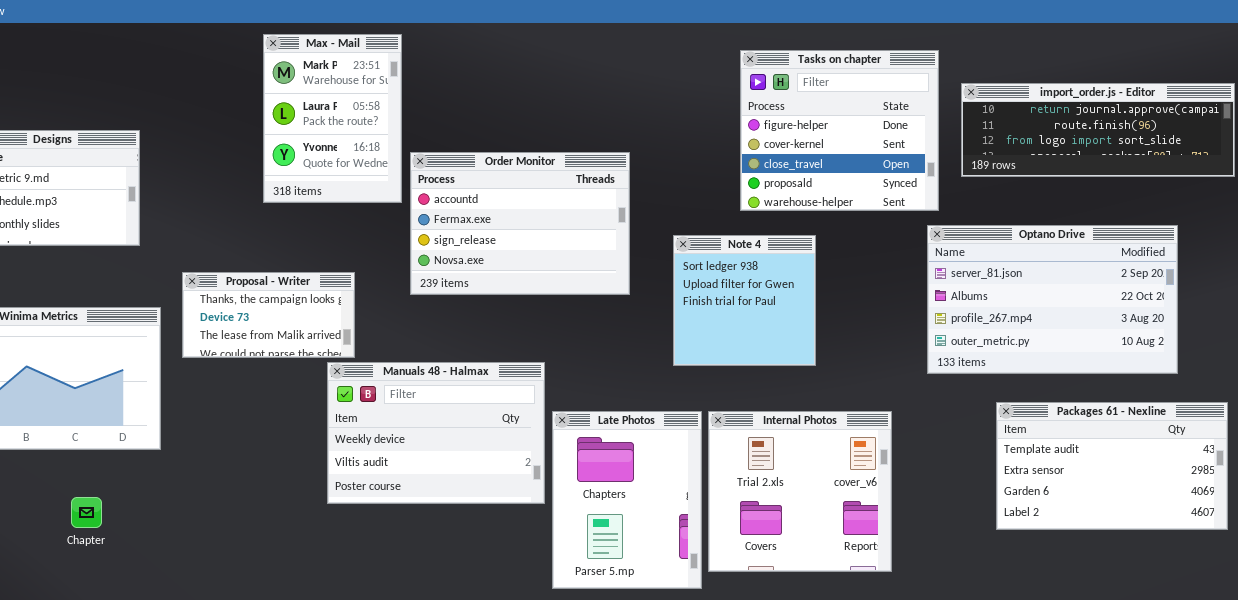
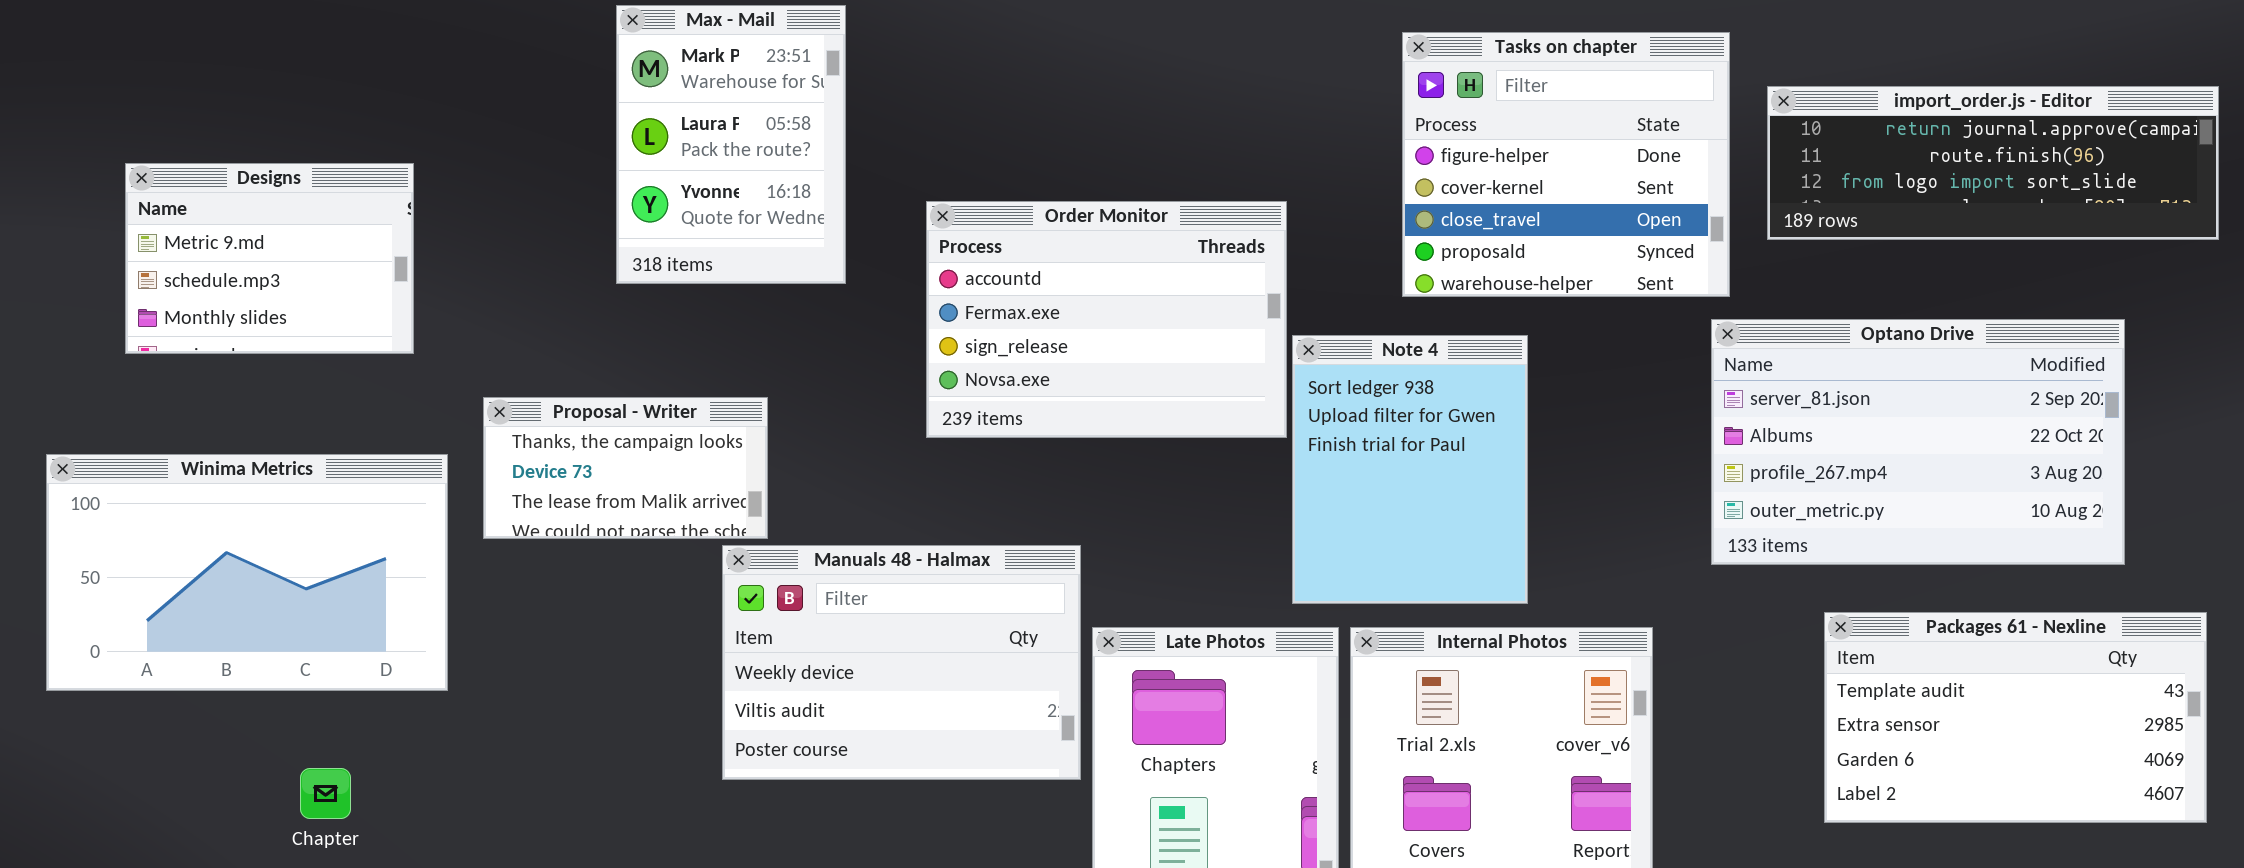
Order Monitor: [410,152,630,295] -> [926,201,1287,438], moved
Note 4: [673,235,816,366] -> [1292,335,1528,604], resized

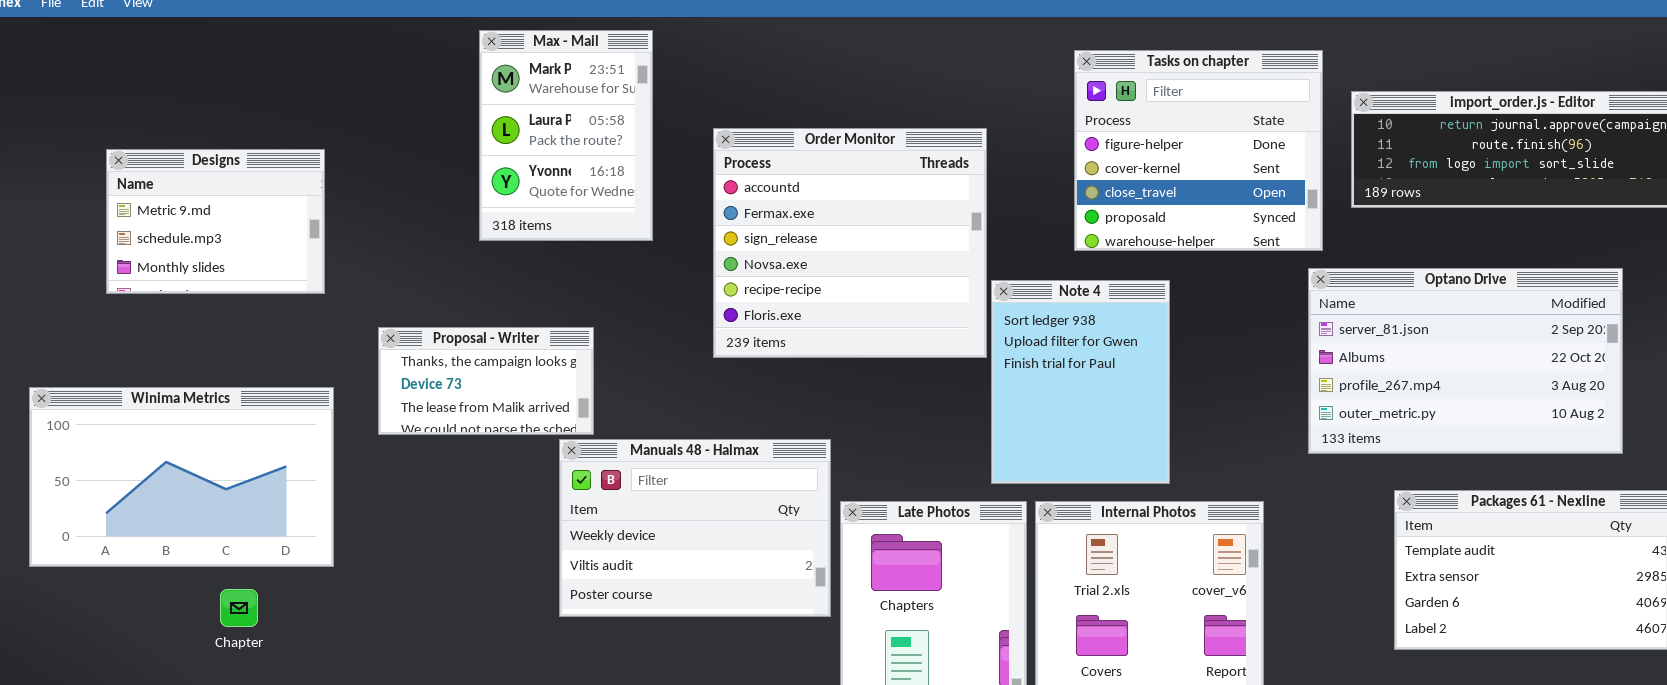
Order Monitor: [926,201,1287,438] -> [713,128,987,358], resized
Winima Metrics: [46,454,448,691] -> [29,387,334,567], moved
Chapter: [300,768,351,819] -> [220,589,258,627], moved

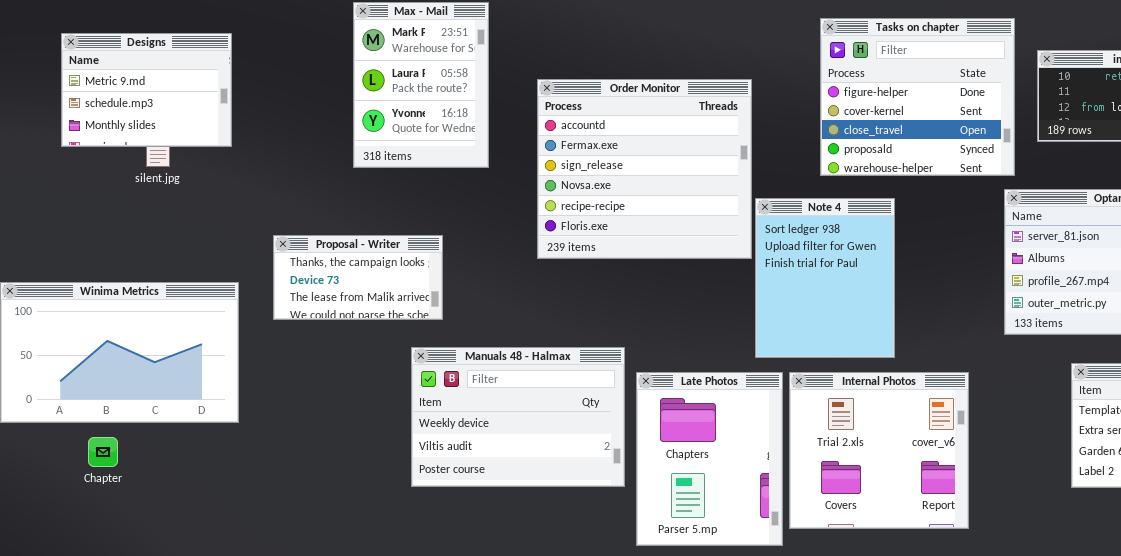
Designs: [106,149,325,294] -> [61,33,232,147], moved
Manuals 48 - Halmax: [559,439,831,617] -> [411,347,625,487], moved
Chapter: [220,589,258,627] -> [88,437,118,467], moved

